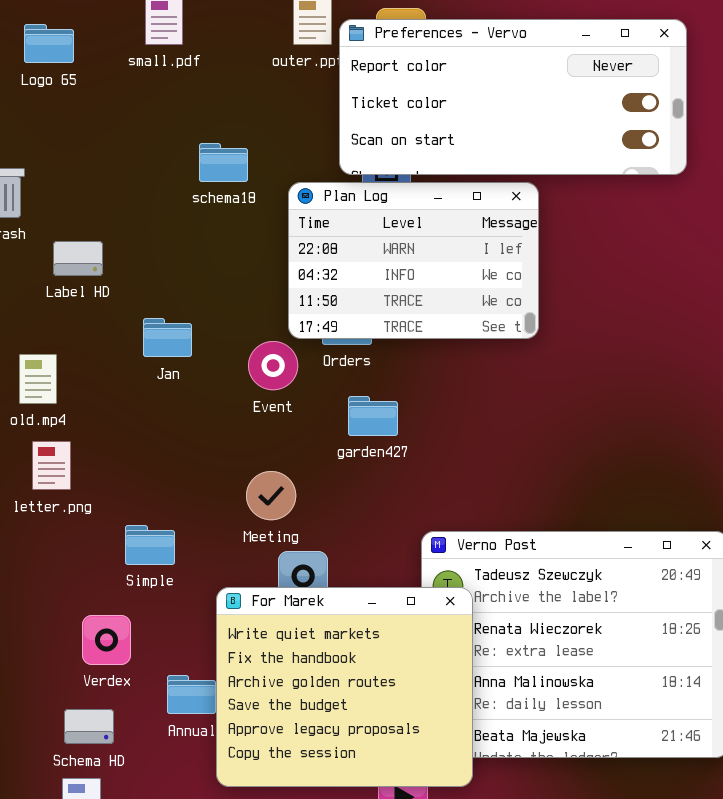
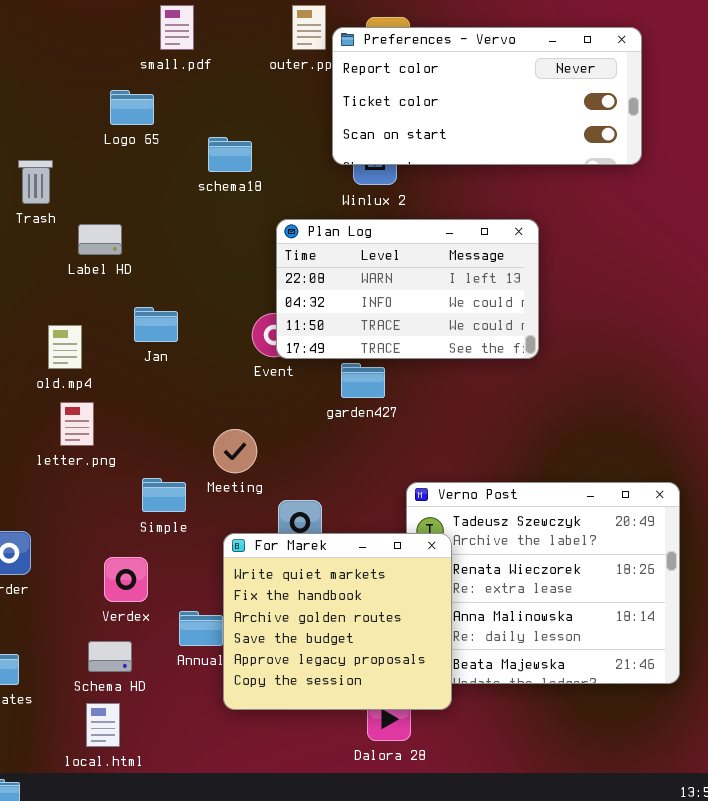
Logo 65: [24,24,74,63] -> [110,90,154,125], moved
Plan Log: [288,182,539,339] -> [276,219,539,359], moved, resized
Jan: [143,318,192,357] -> [134,307,178,342], moved
Meeting: [246,471,296,520] -> [213,429,257,473], moved

